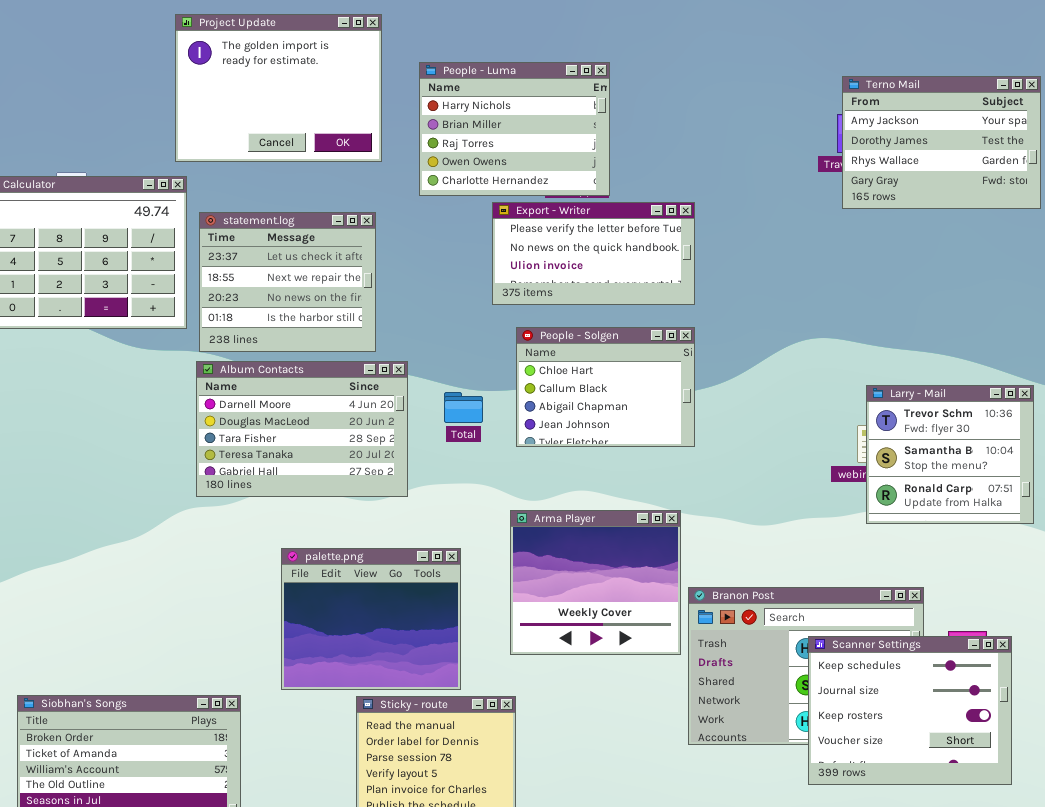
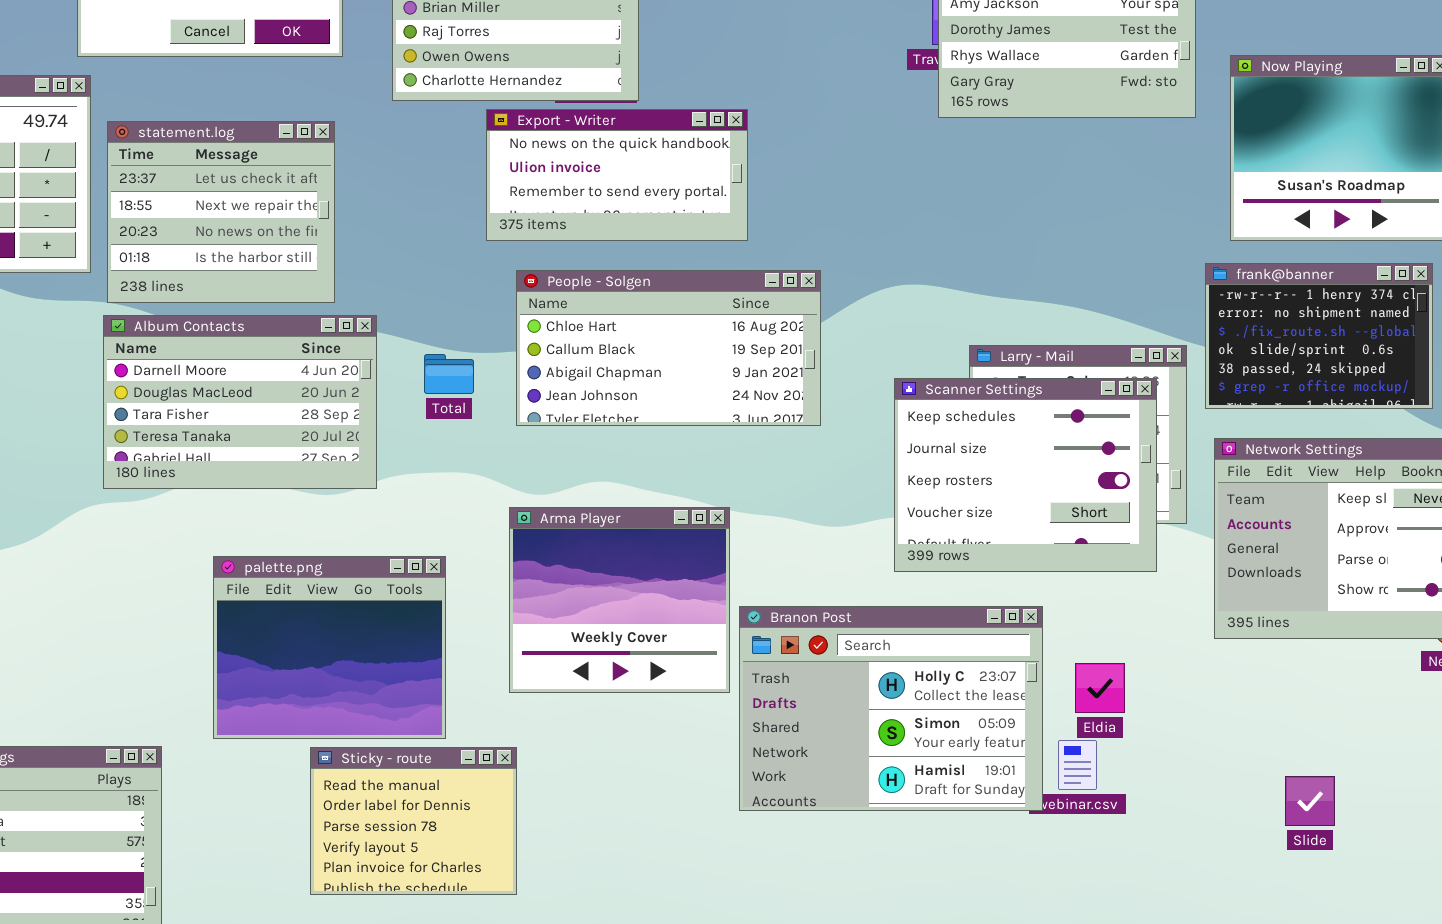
Export - Writer: [492,202,695,305] -> [486,109,748,241], scrolled down 1 row
People - Solgen: [516,327,695,447] -> [516,270,821,426], resized
Scanner Settings: [808,636,1012,785] -> [894,378,1157,572], moved

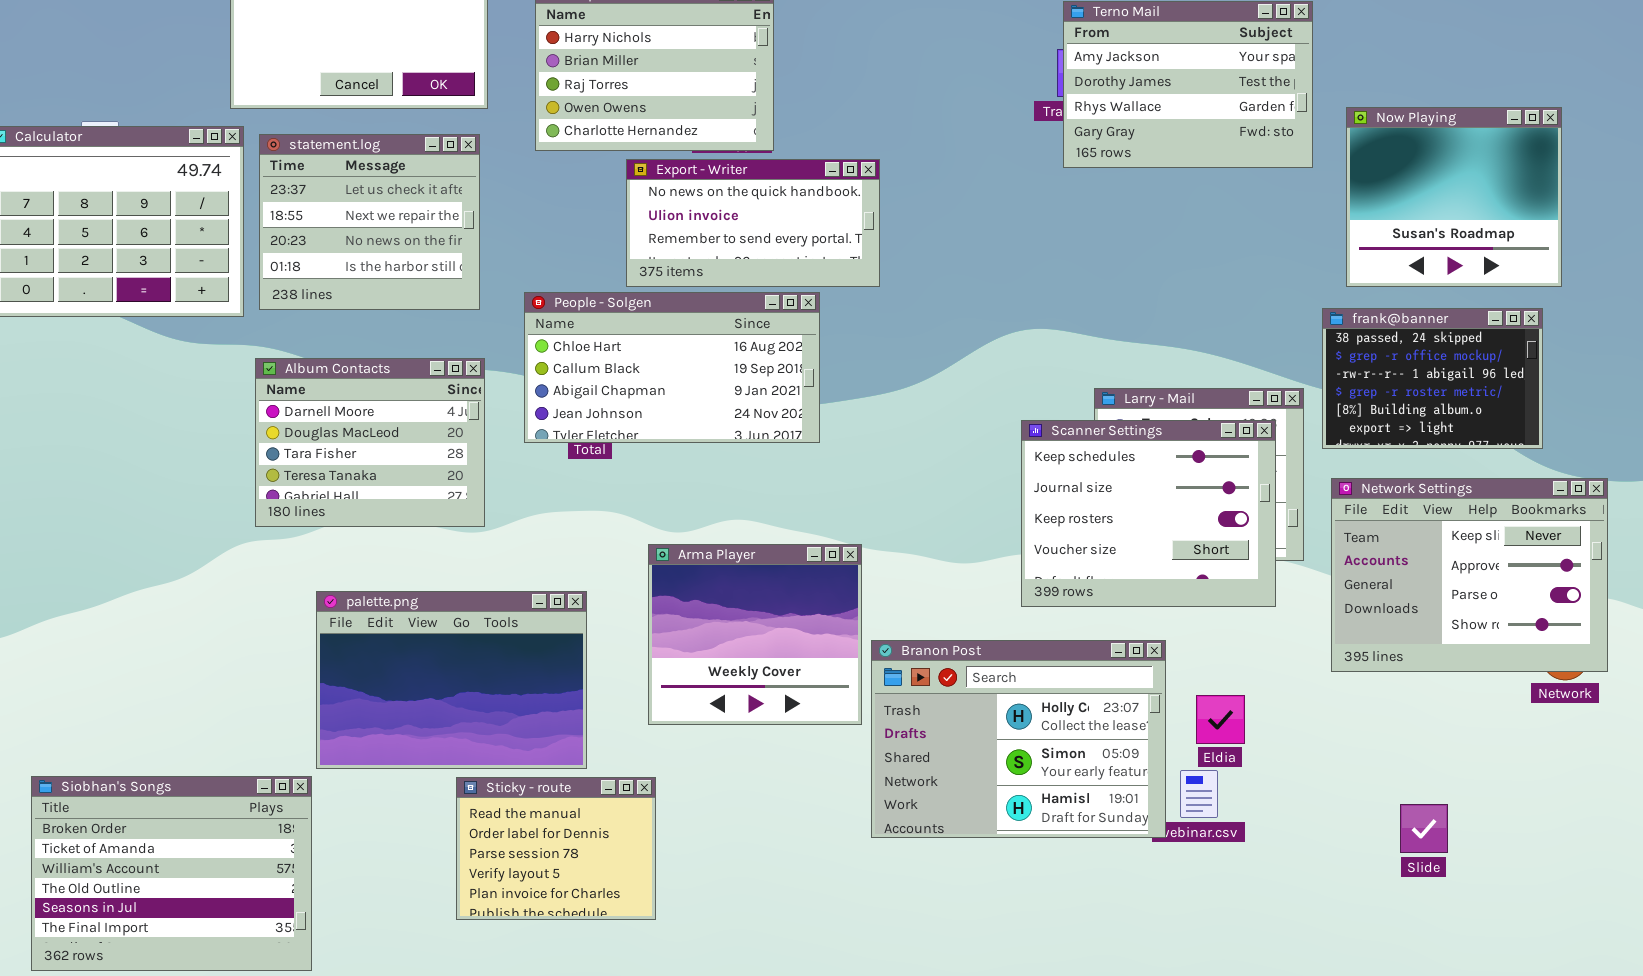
statement.log: [107,121,335,303] -> [259,134,480,310], moved
frank@banner: [1205,263,1433,409] -> [1322,308,1543,449], scrolled down 4 rows
People - Solgen: [516,270,821,426] -> [524,292,820,443], moved
Album Contacts: [103,315,377,489] -> [255,358,485,527], resized
palette.png: [213,556,446,739] -> [316,591,587,769], resized

